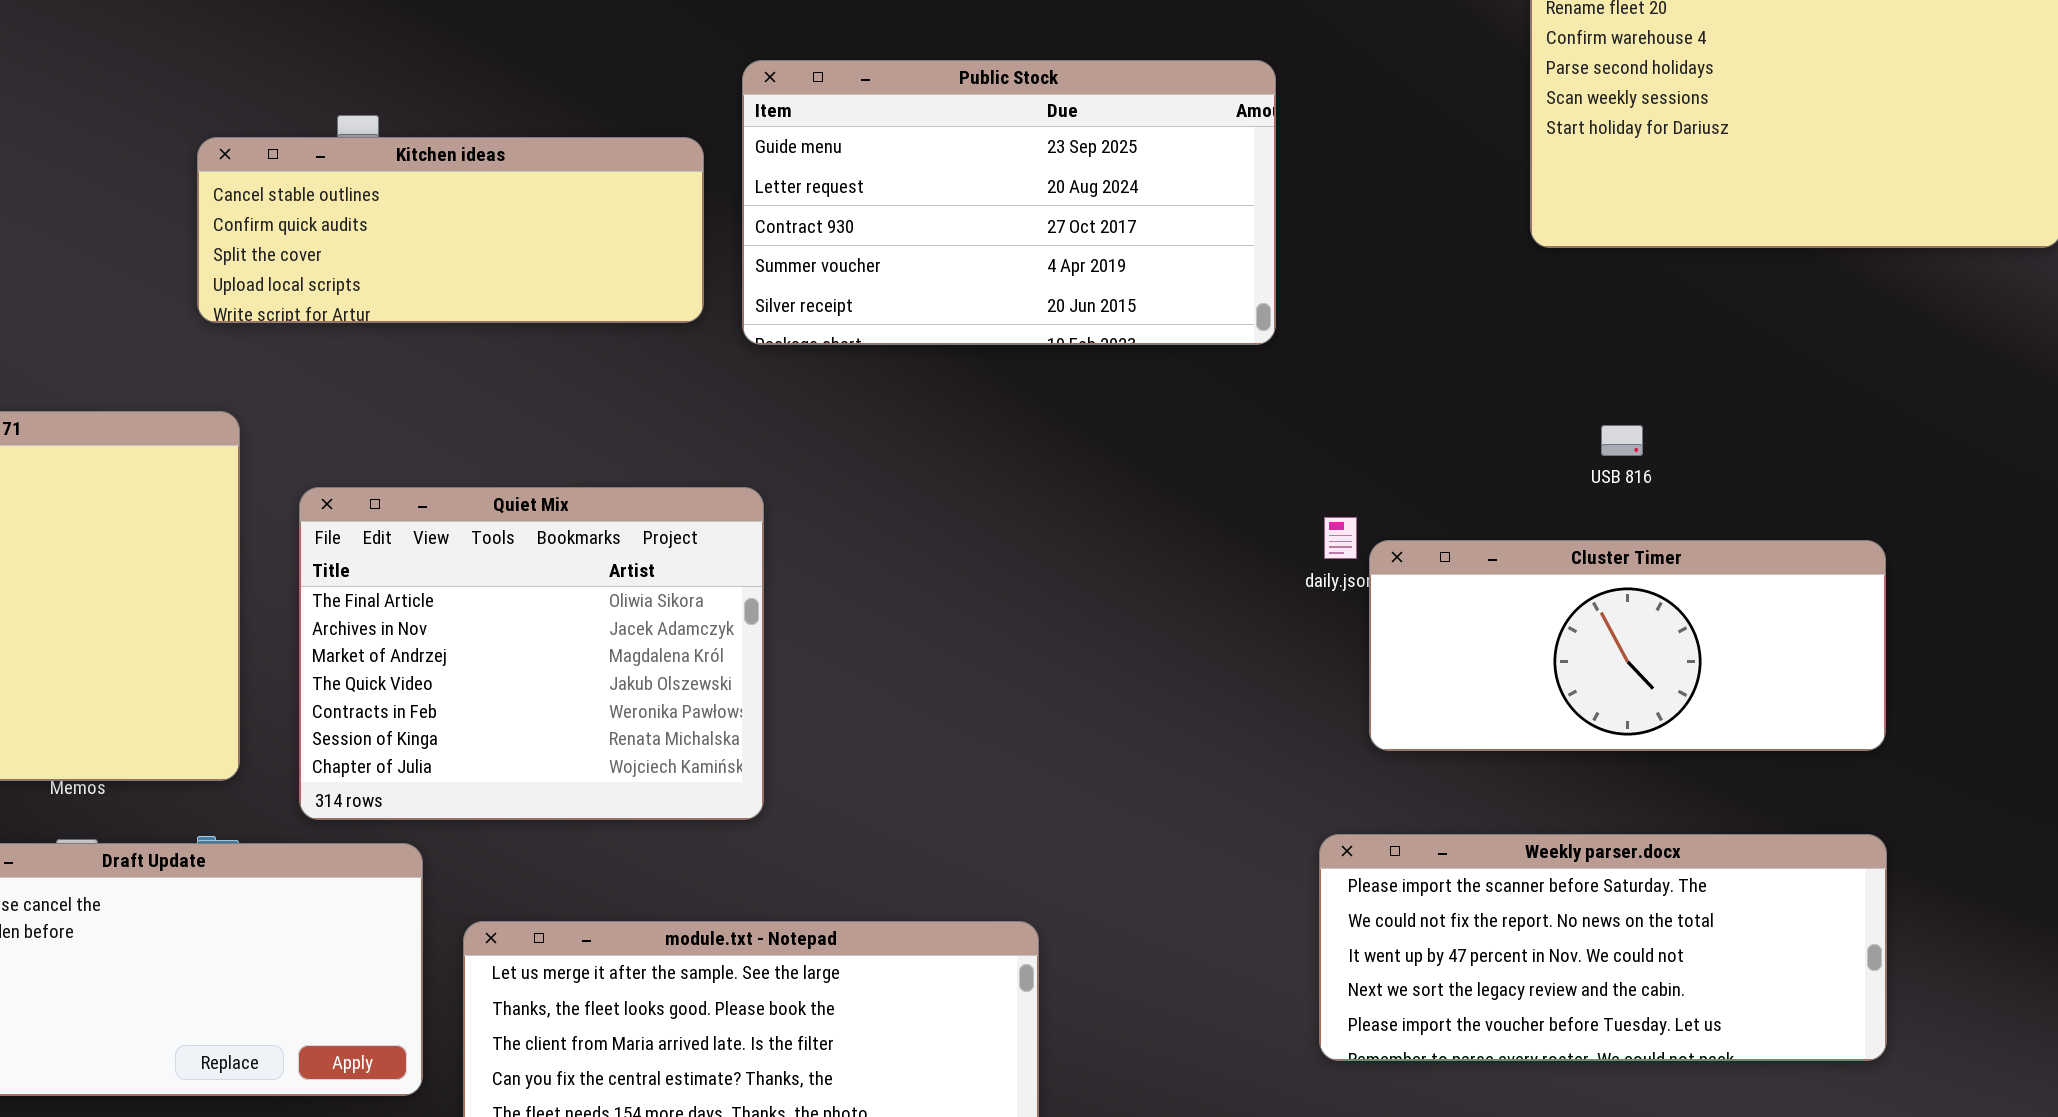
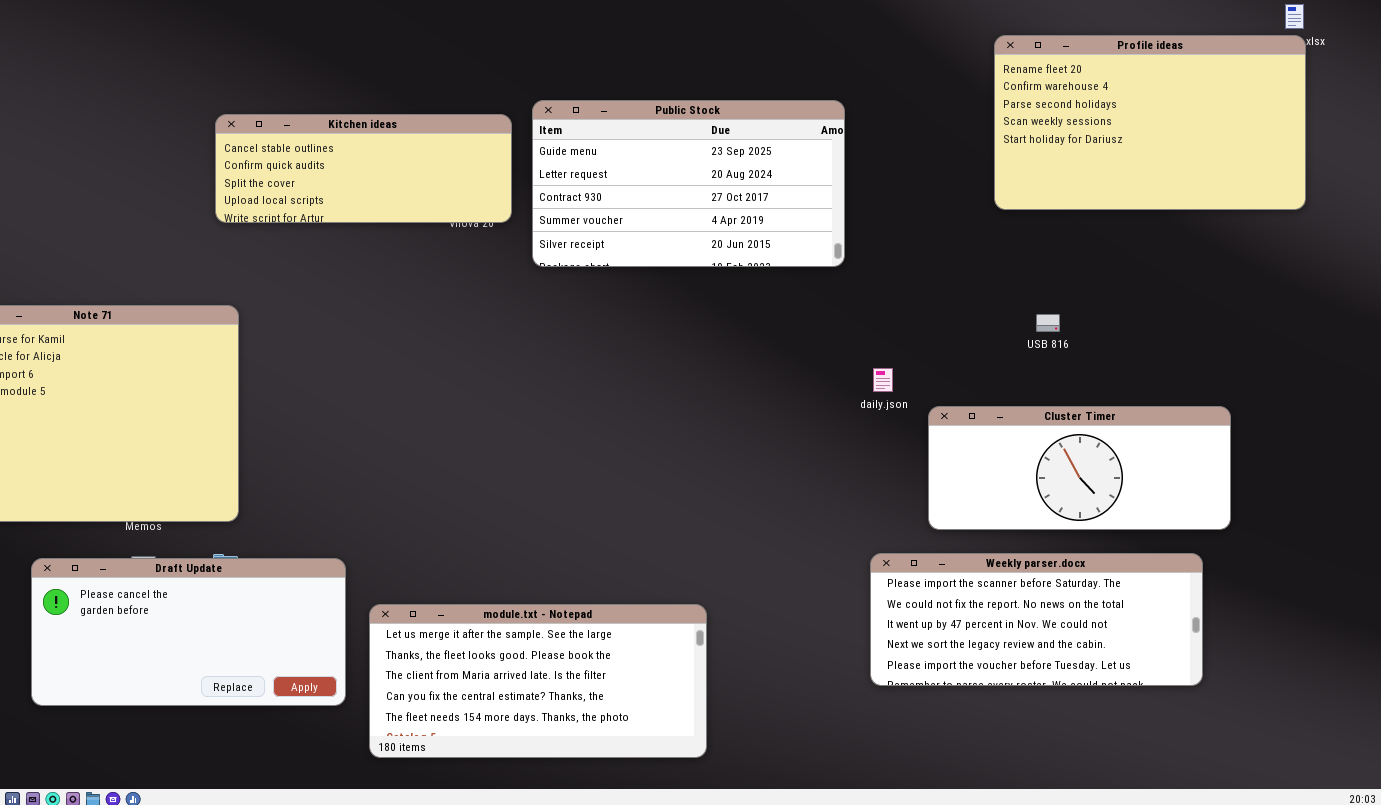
Kitchen ideas: [197,137,704,323] -> [215,114,512,223], moved
Quiet Mix: [299,487,764,820] -> none, closed
Cluster Timer: [1369,540,1886,751] -> [928,406,1231,530], moved

